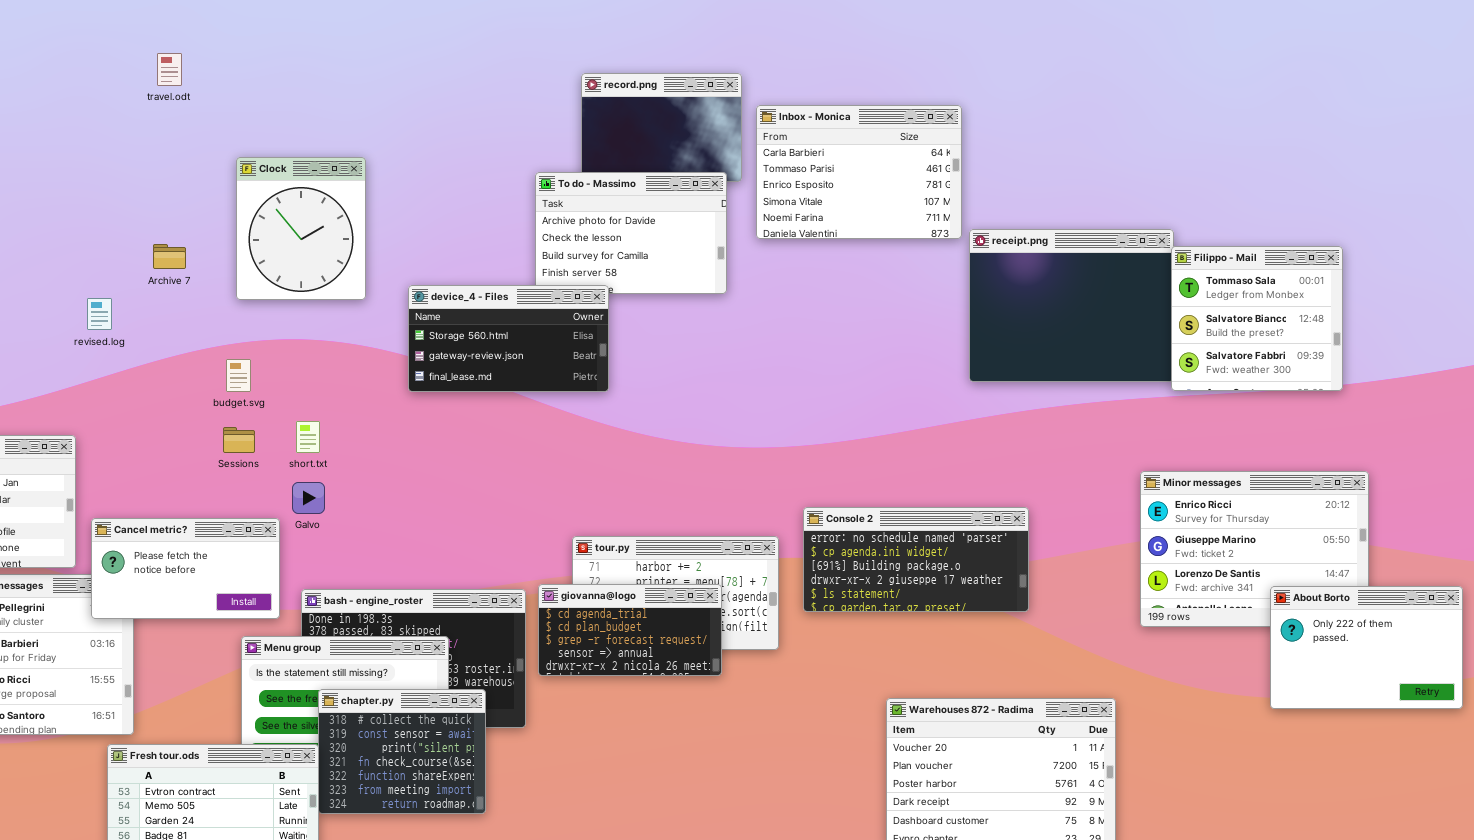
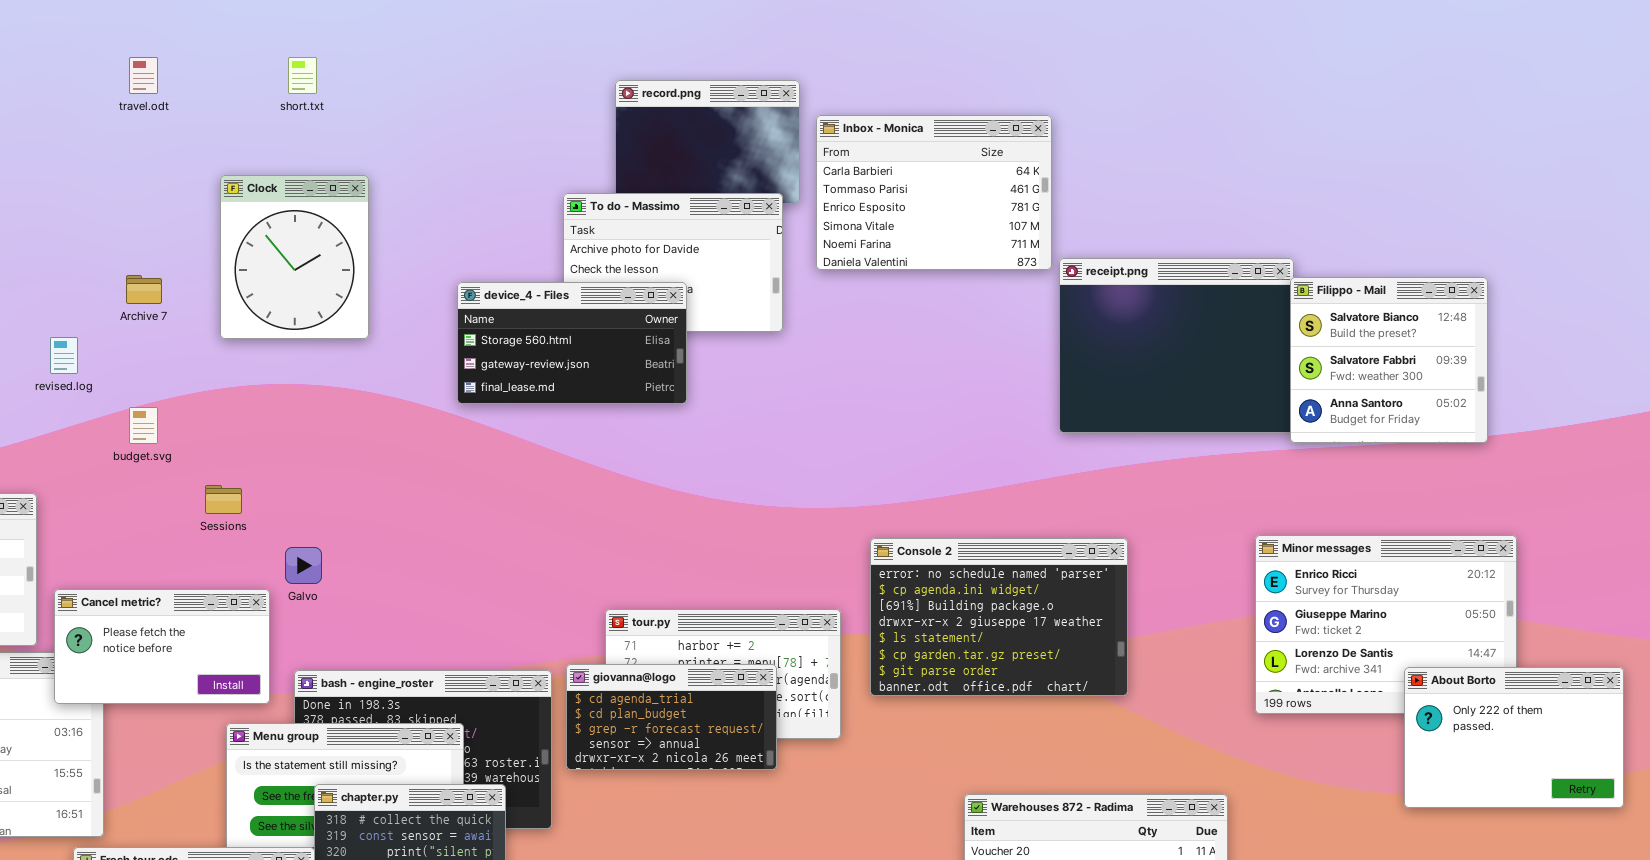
Filippo - Mail: [1171,246,1343,391] -> [1290,277,1488,443], scrolled down 1 row
device_4 - Files: [408,285,609,392] -> [457,282,687,404], moved
budget.svg: [226,359,251,392] -> [129,407,158,444], moved
short.txt: [296,421,320,453] -> [288,57,317,94], moved
Console 2: [803,507,1029,612] -> [870,538,1128,696], resized

